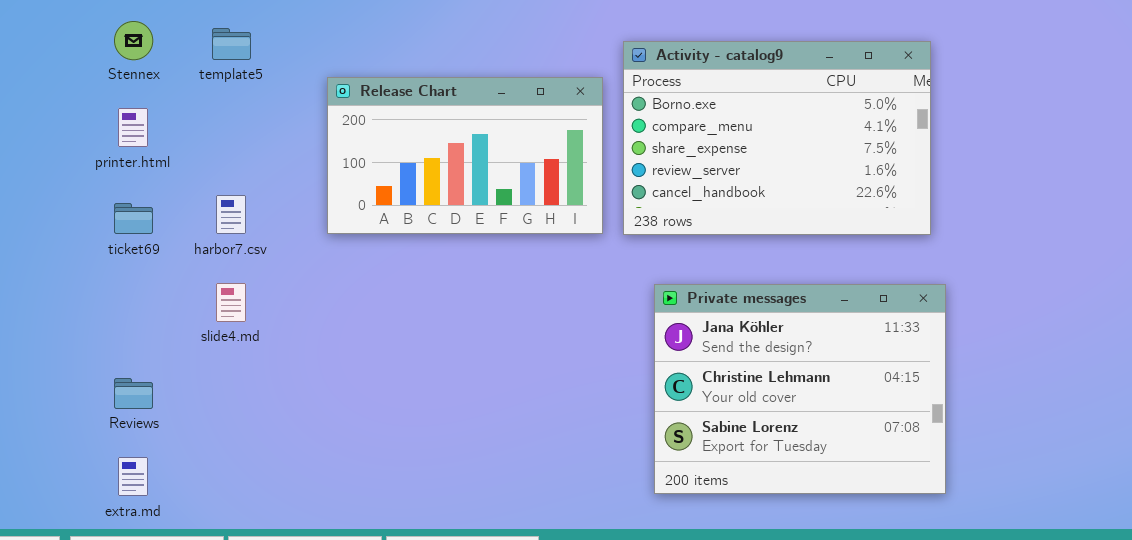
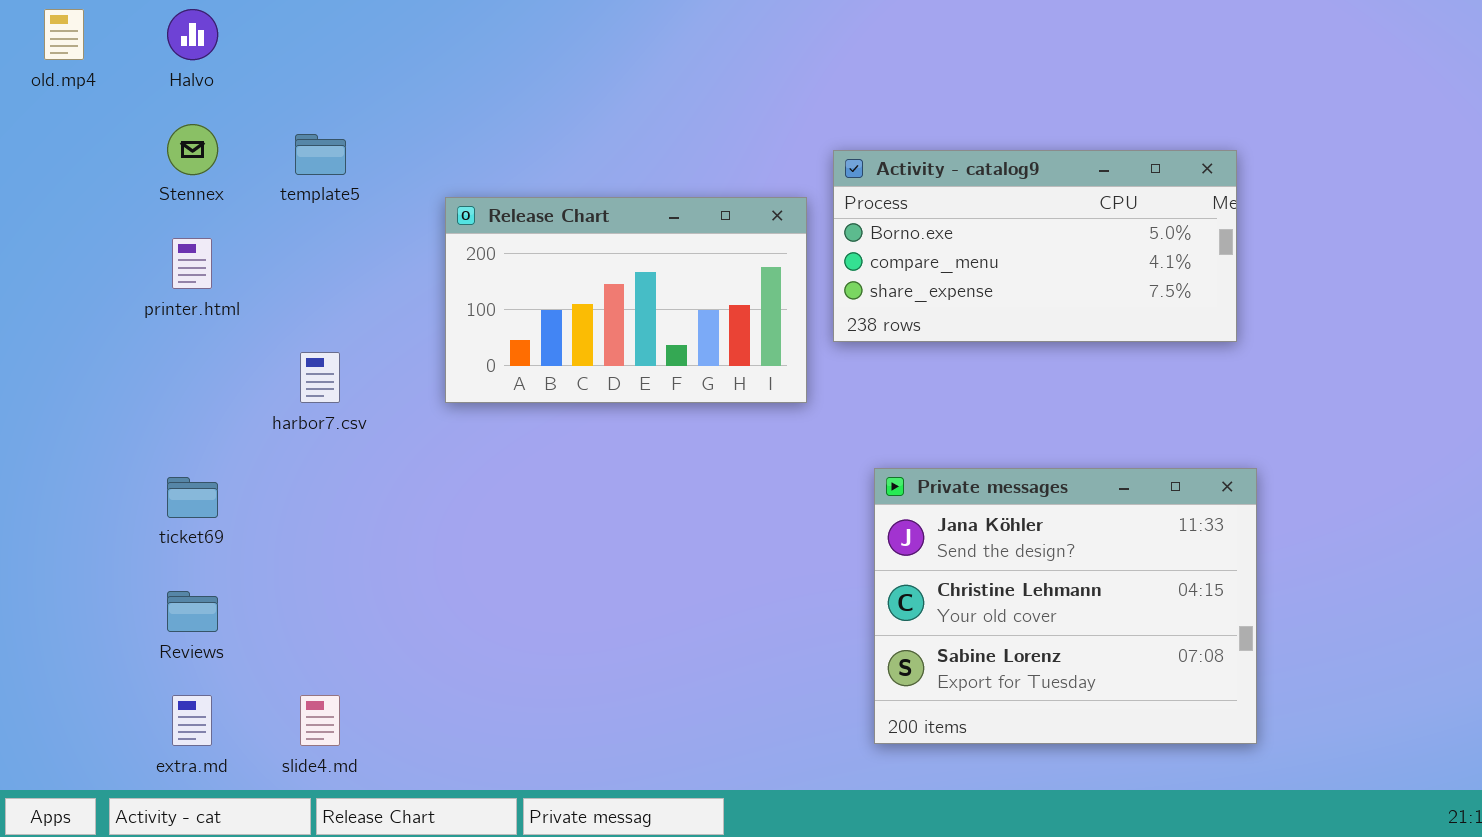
Activity - catalog9: [623,41,931,235] -> [833,150,1237,342], resized
ticket69: [114,203,153,234] -> [167,477,218,518], moved
slide4.md: [216,283,246,322] -> [300,695,340,746], moved

